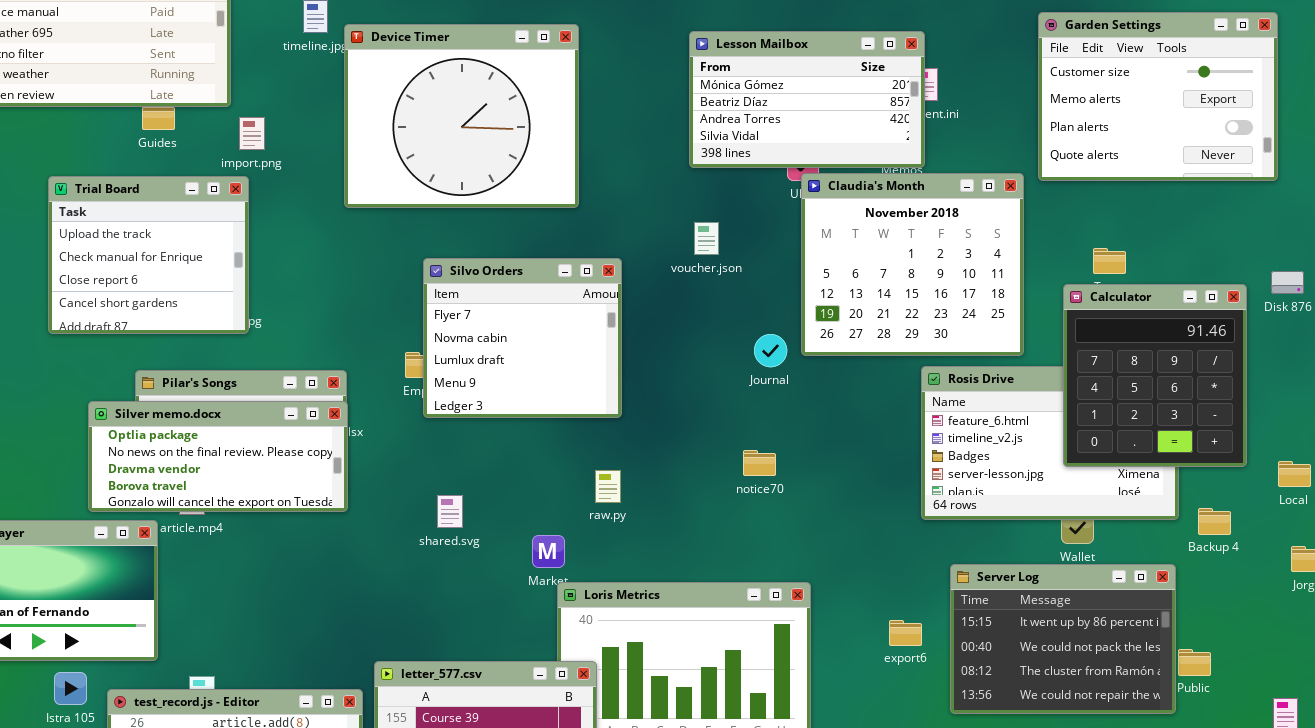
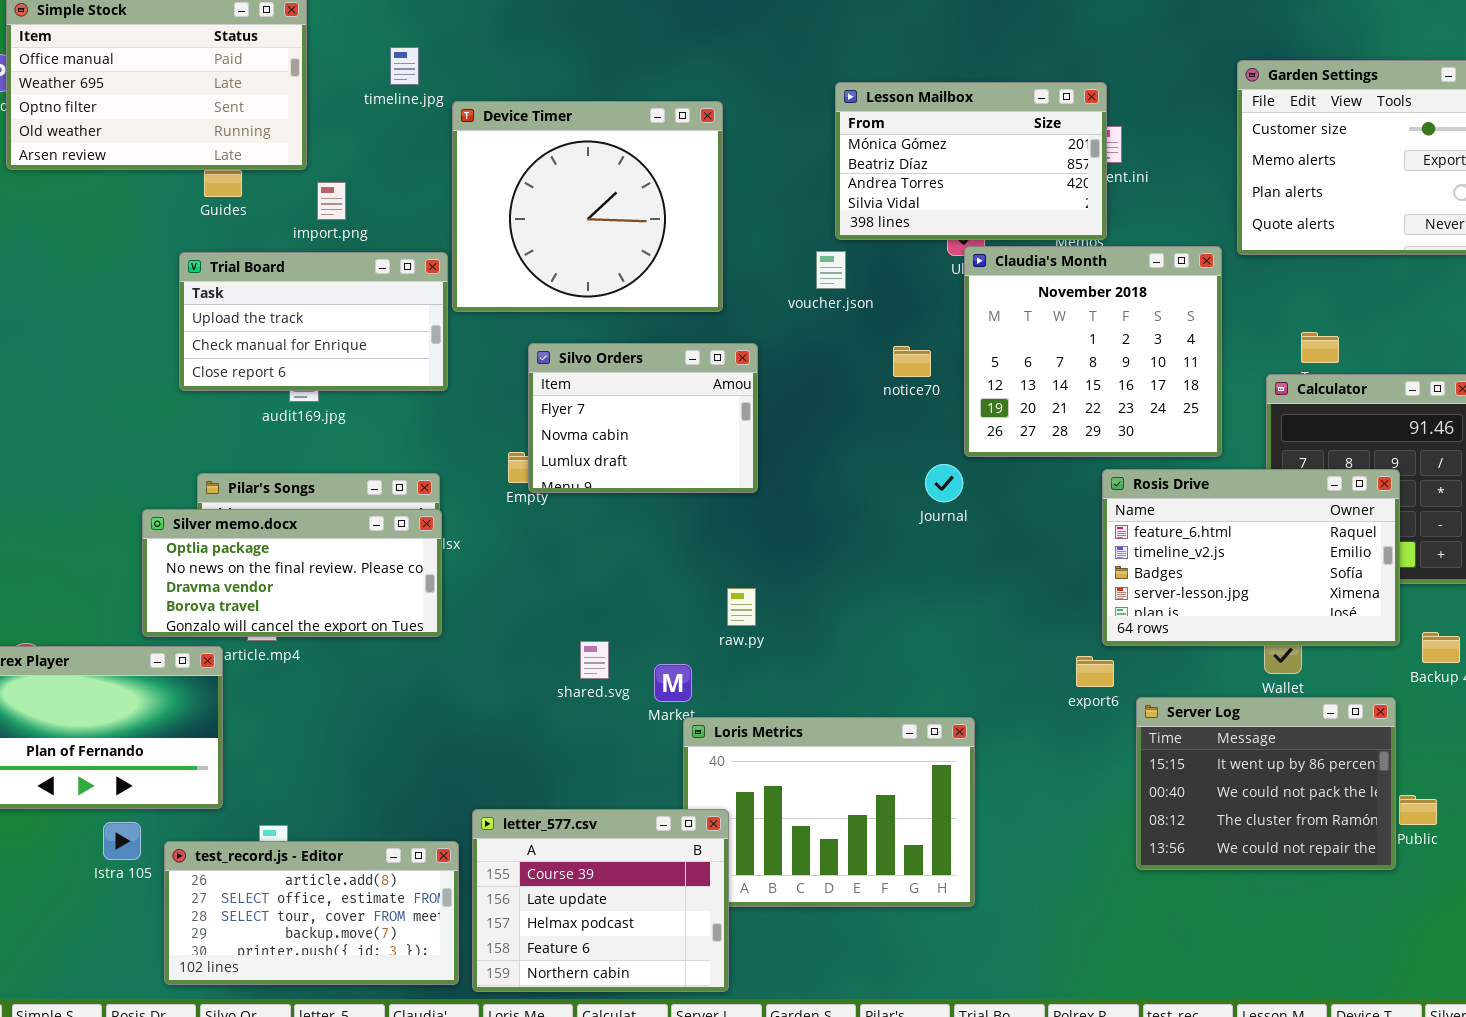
Device Timer: [344,24,579,208] -> [452,101,723,312], moved
Trial Board: [48,176,249,334] -> [179,252,448,391], moved, resized
voucher.json: [694,222,719,255] -> [816,251,846,289], moved
Silvo Orders: [423,258,622,418] -> [528,343,758,493], resized
Journal: [754,334,787,367] -> [925,464,963,502], moved
Rosis Drive: [921,366,1179,520] -> [1102,469,1400,646], raised
notice70: [743,450,776,476] -> [893,346,931,377], moved
shared.svg: [437,495,463,528] -> [580,641,609,679], moved
export6: [889,620,922,646] -> [1076,656,1114,687], moved

